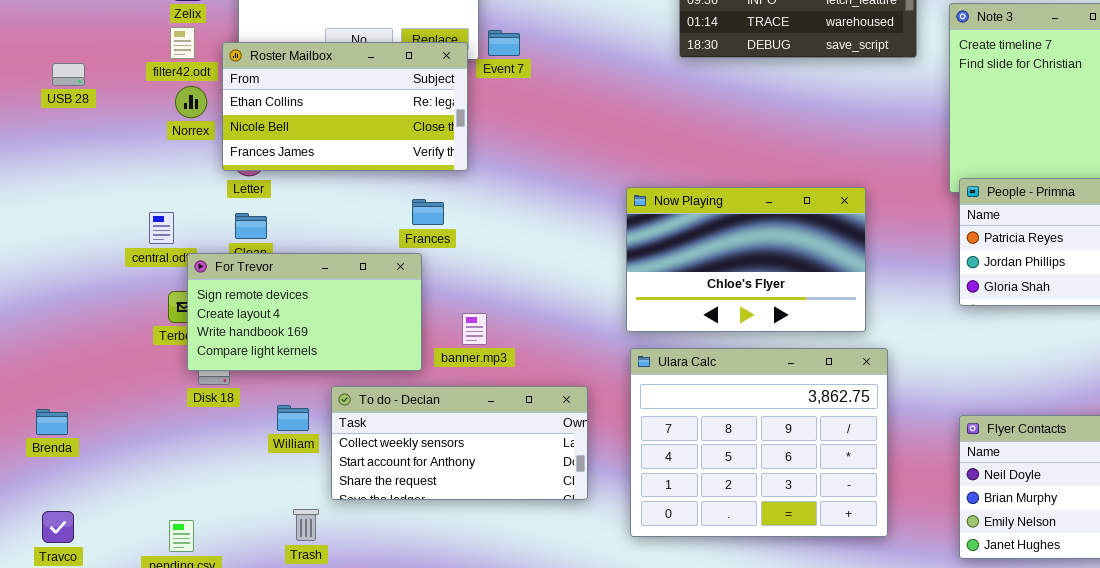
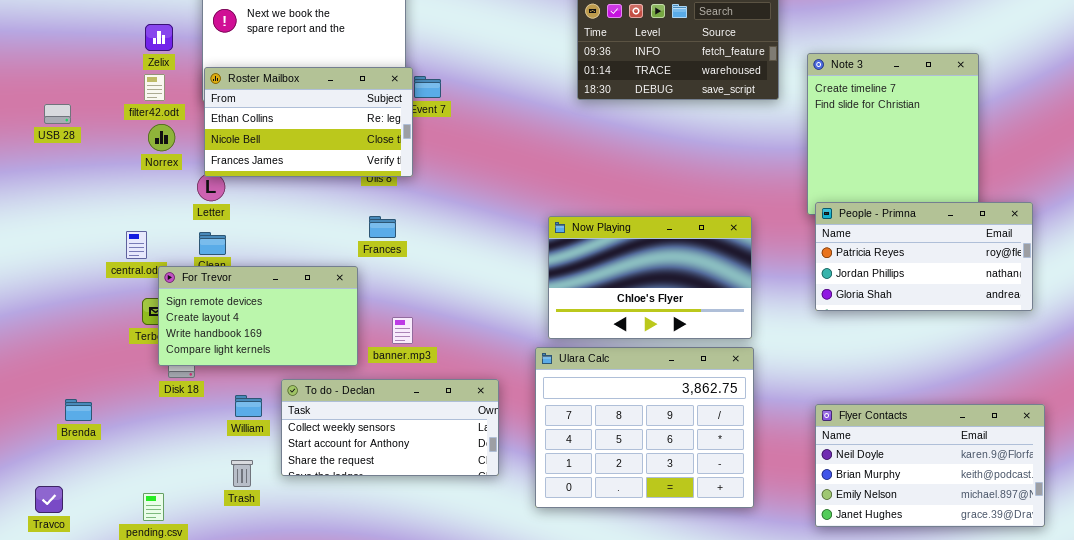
Roster Mailbox: [222,42,468,171] -> [204,67,413,177], moved
Now Playing: [626,187,866,332] -> [548,216,752,339], moved
Frances: [412,199,444,225] -> [369,216,396,238], moved
Brenda: [36,409,68,435] -> [65,399,92,421], moved
Trash: [293,509,319,541] -> [231,460,253,487], moved

